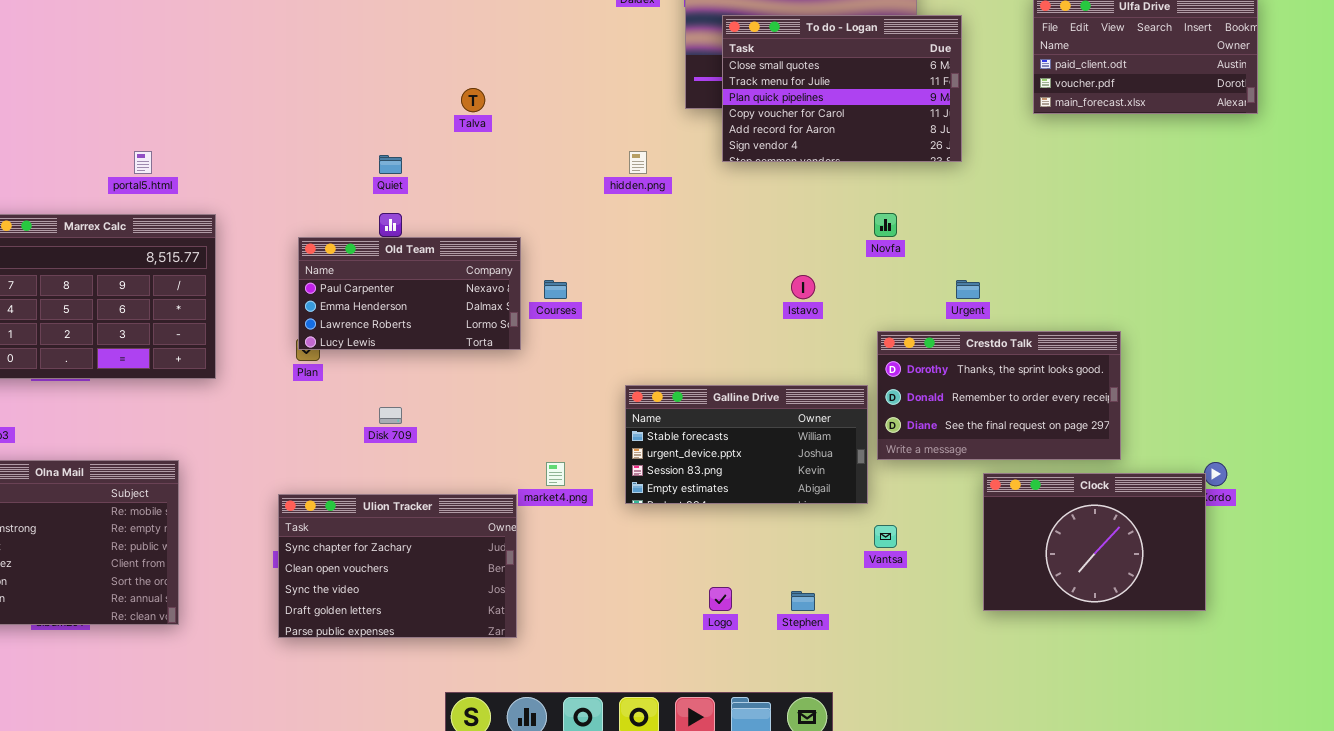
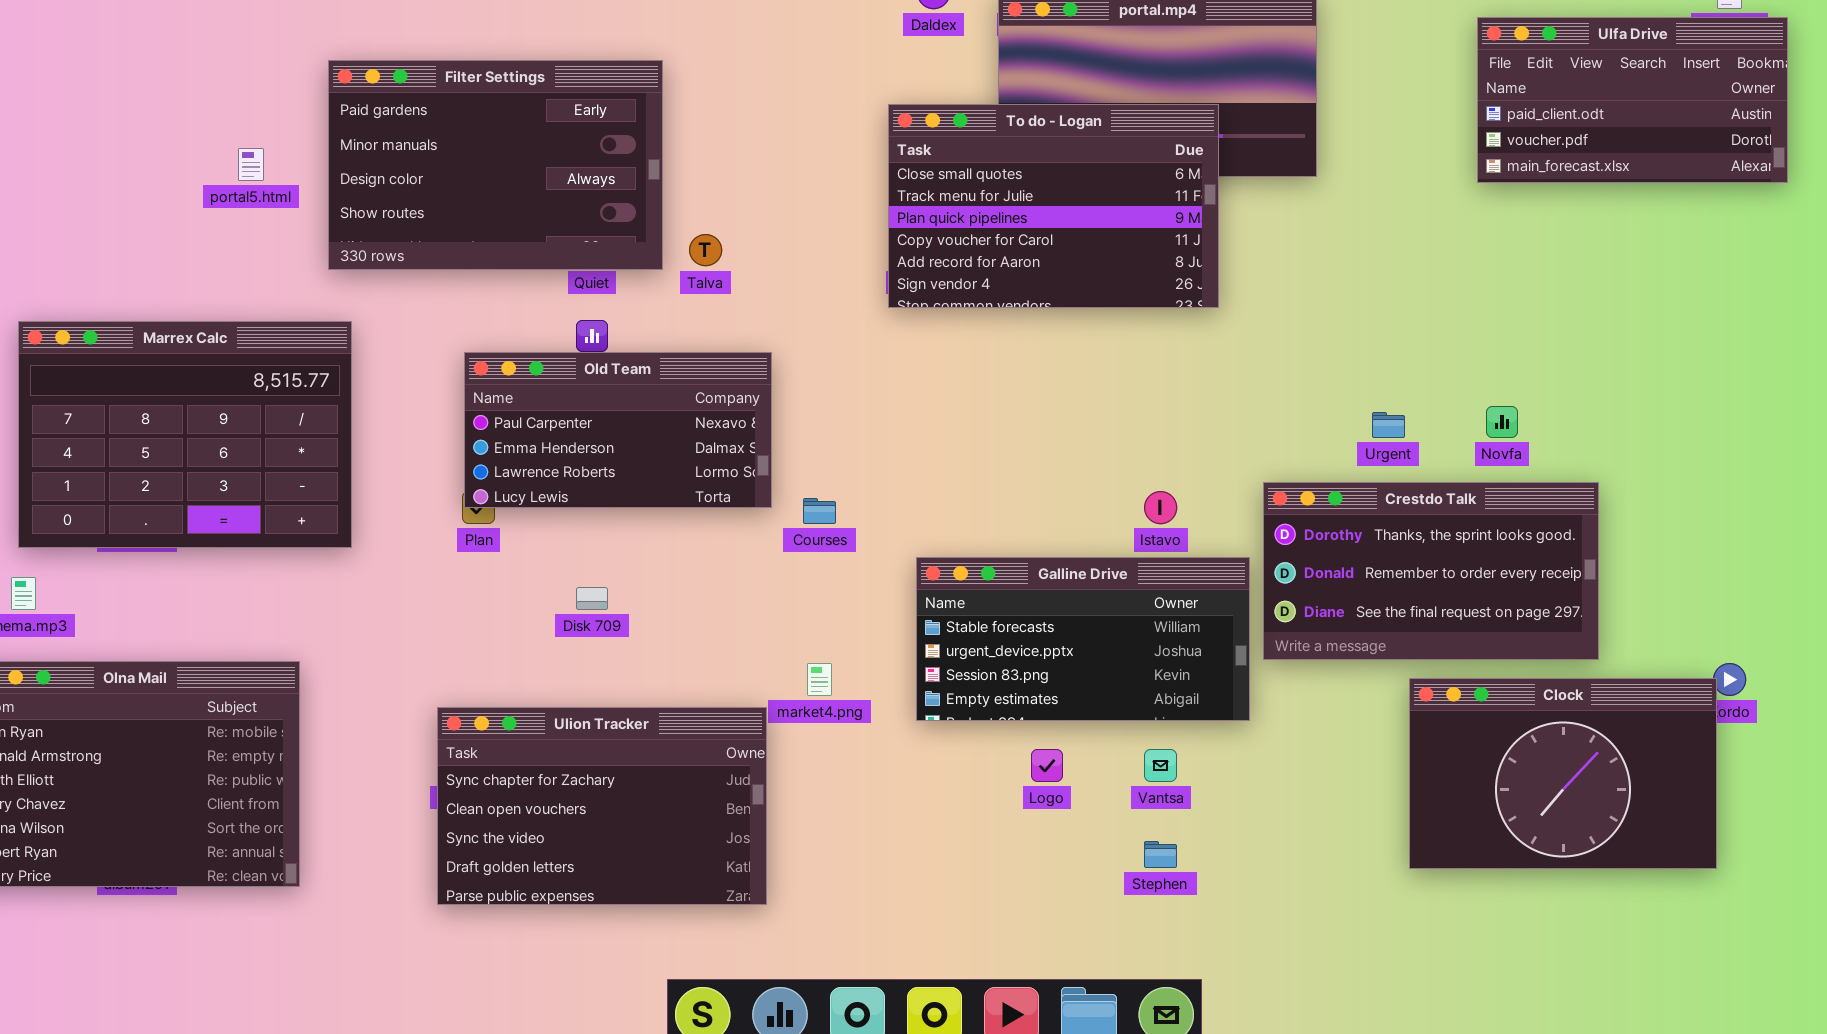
To do - Logan: [722,15,962,162] -> [888,104,1219,308], moved
Filter Settings: none -> [328,60,663,270], opened
Talva: [461,88,485,112] -> [689,234,722,266], moved
portal5.html: [134,151,152,174] -> [238,148,264,181], moved
Novfa: [874,213,897,237] -> [1486,406,1518,438], moved
Istavo: [791,275,815,299] -> [1144,491,1177,524], moved
Courses: [544,280,567,299] -> [803,498,836,524], moved
Vantsa: [874,525,897,548] -> [1144,749,1177,782], moved
Logo: [709,587,732,611] -> [1031,749,1063,782], moved

